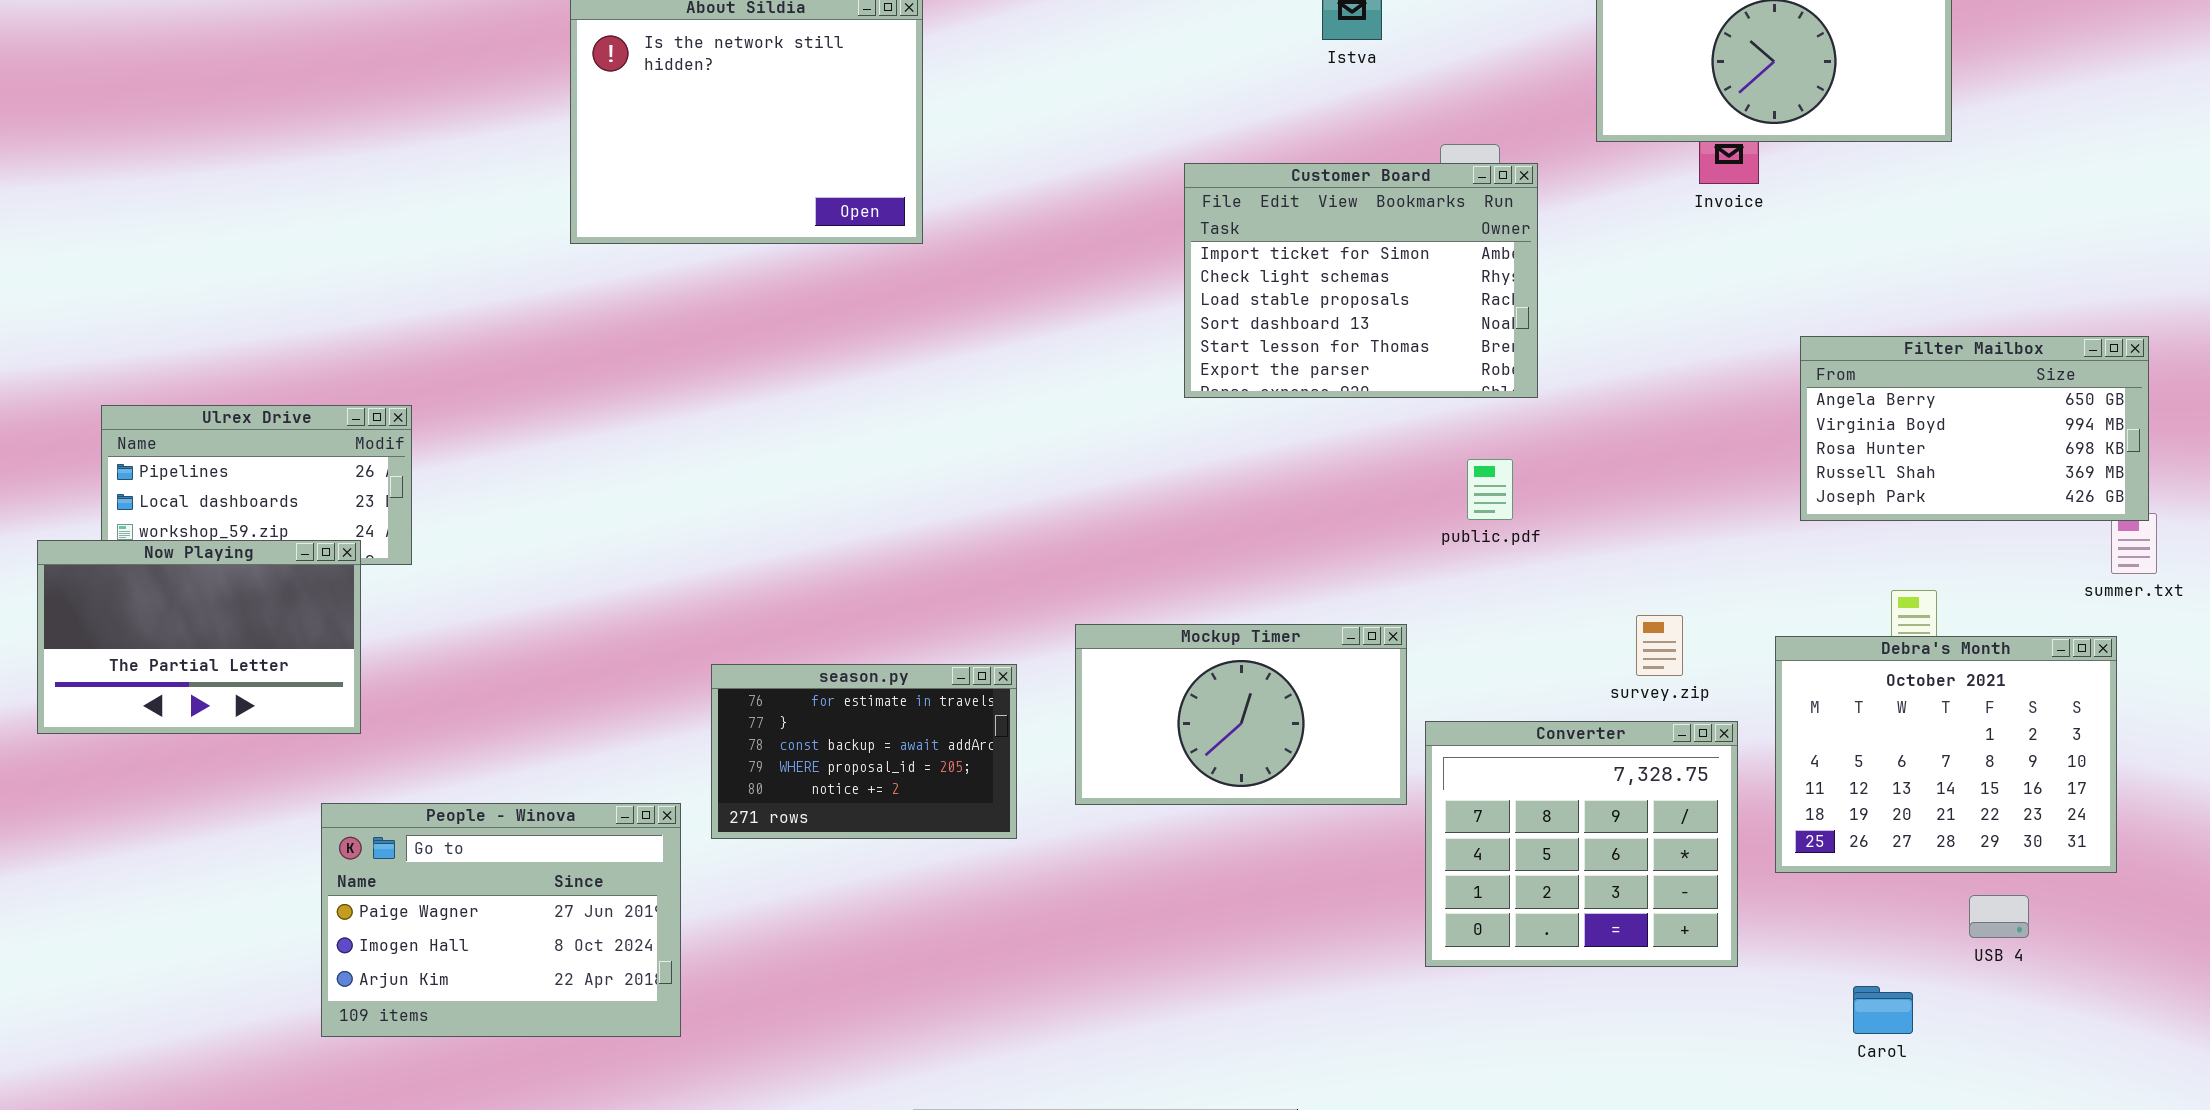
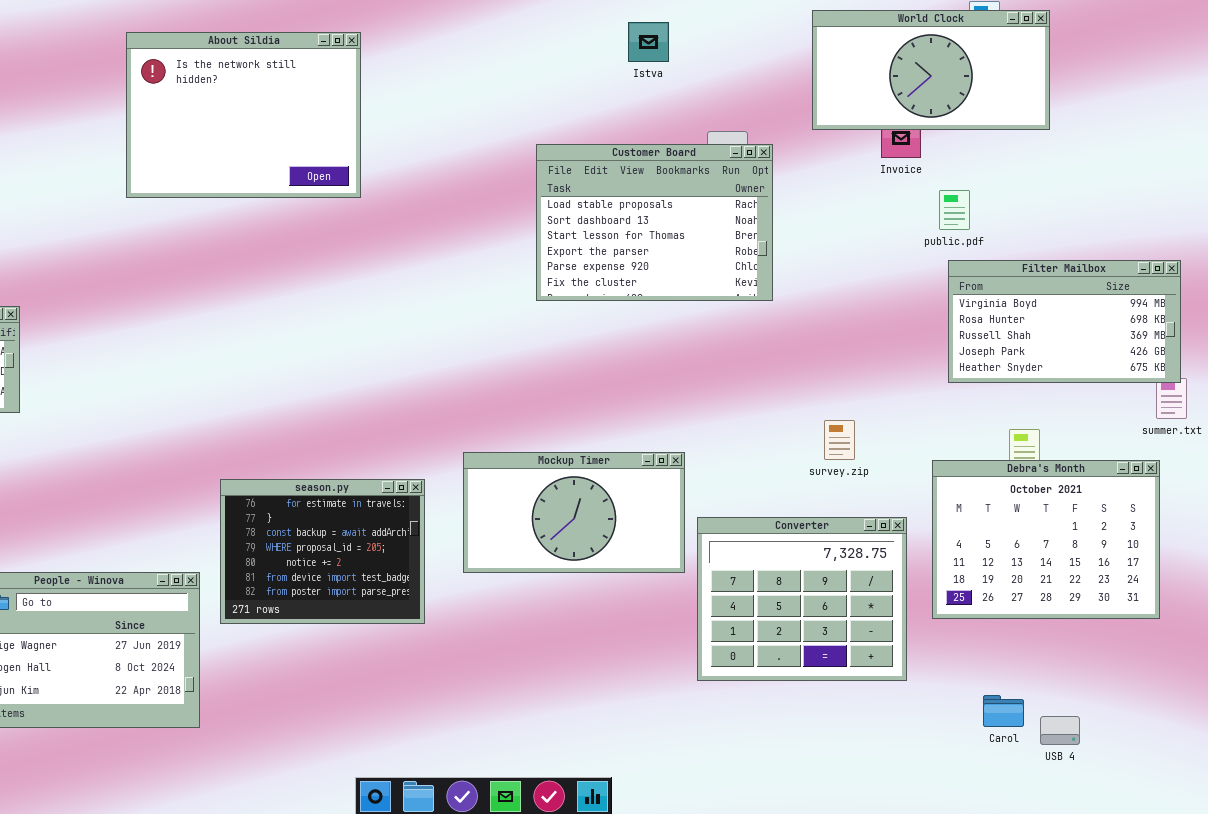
Customer Board: [1184,163,1538,398] -> [536,144,773,301], scrolled down 2 rows
Filter Mailbox: [1800,336,2149,521] -> [948,260,1181,383], scrolled down 1 row
public.pdf: [1467,459,1513,520] -> [939,190,970,230], moved
survey.zip: [1636,615,1683,676] -> [824,420,855,460], moved
season.py: [711,664,1017,839] -> [220,479,425,624], resized
USB 4: [1969,895,2029,938] -> [1040,716,1080,745], moved

